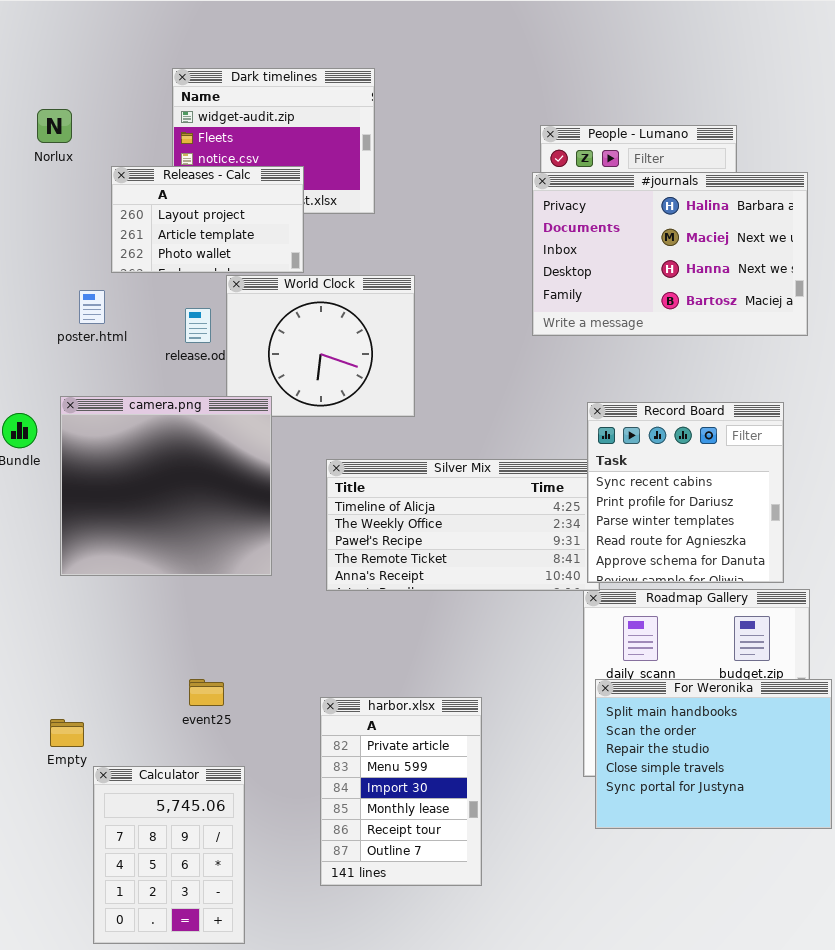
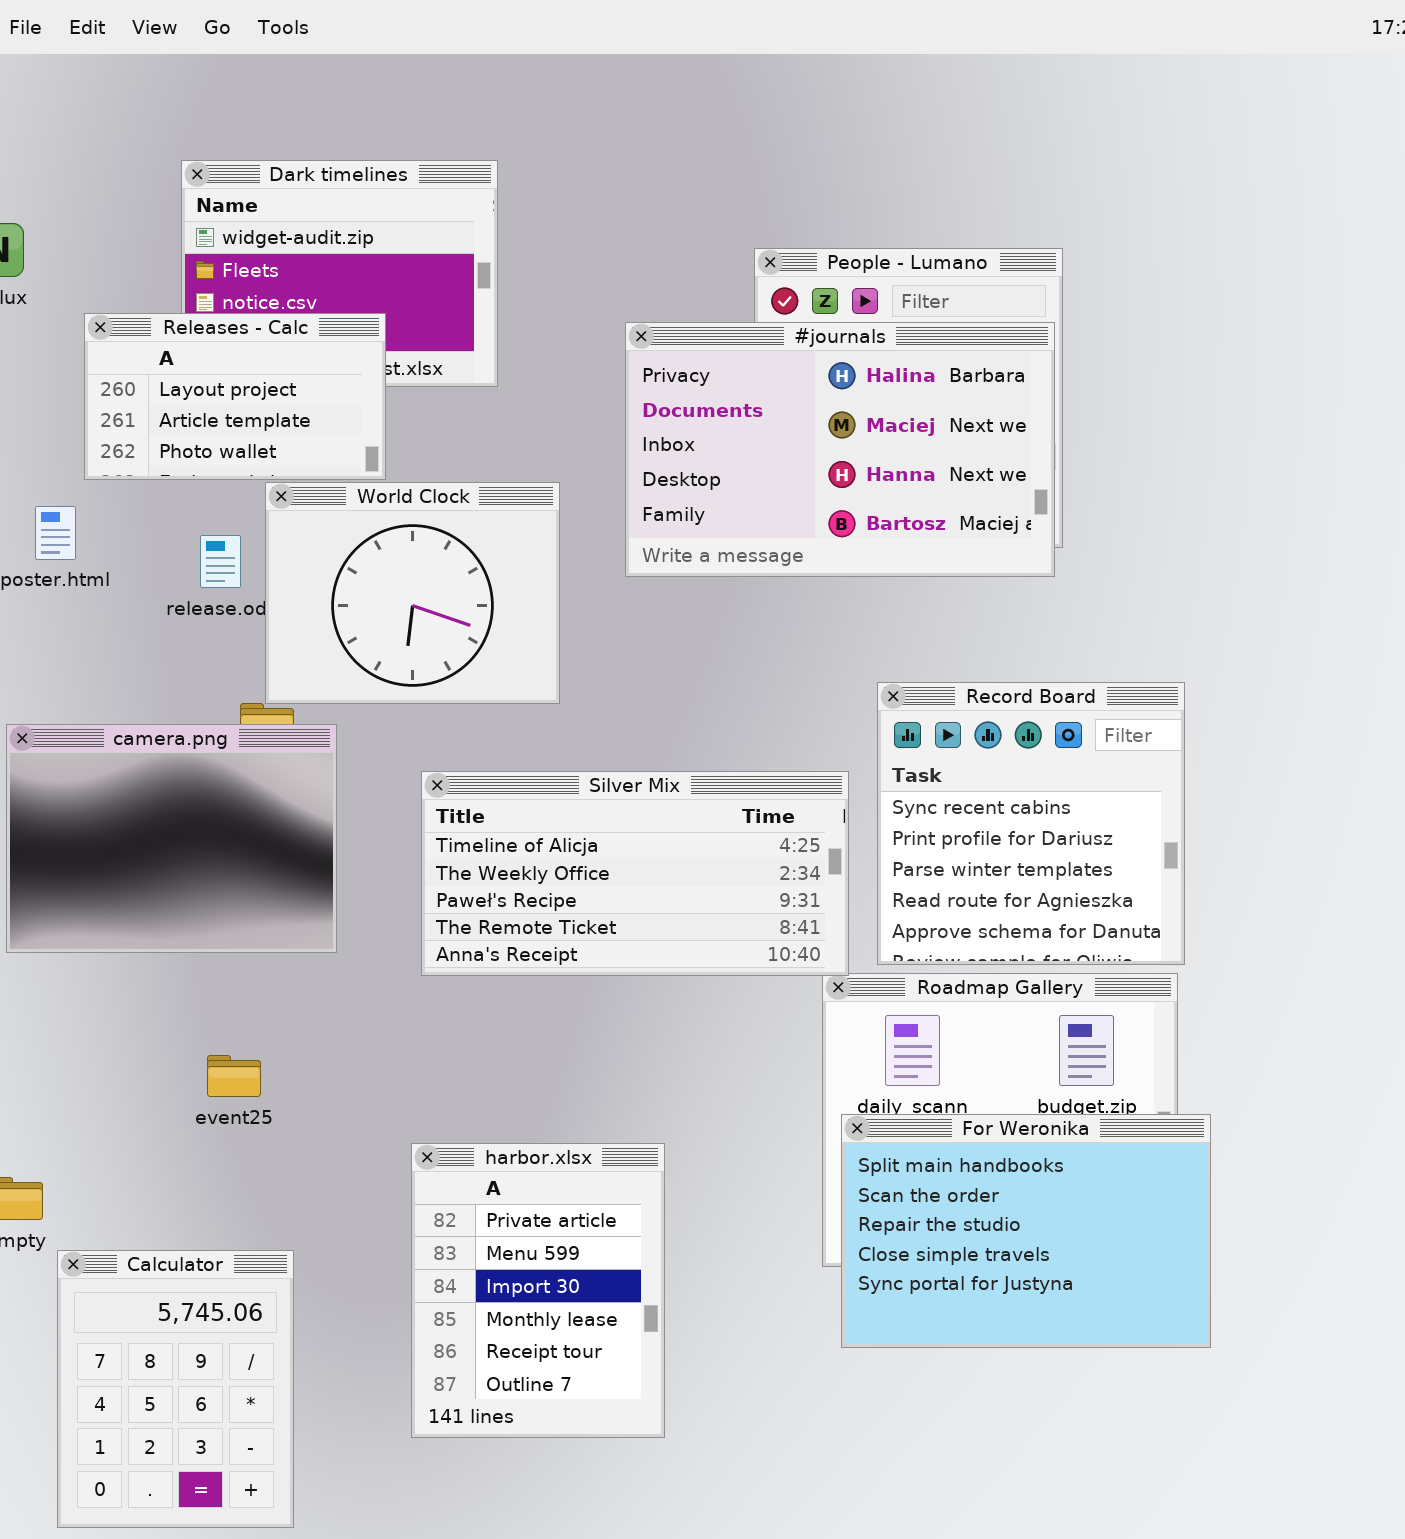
#journals: [532,172,808,336] -> [625,322,1055,577], moved
camera.png: [60,396,272,576] -> [6,724,337,953], resized
Record Board: [587,402,784,583] -> [877,682,1185,965], moved
event25: [189,679,224,706] -> [207,1055,261,1097], moved

